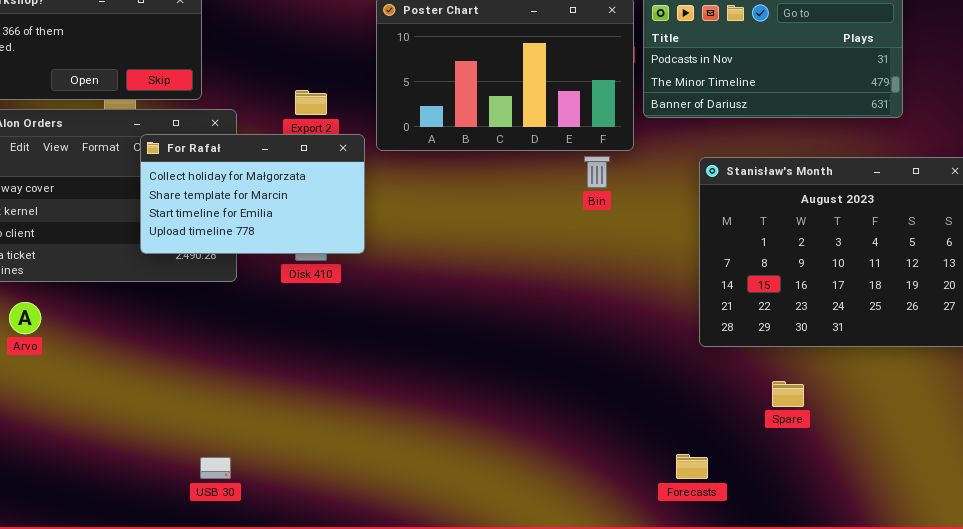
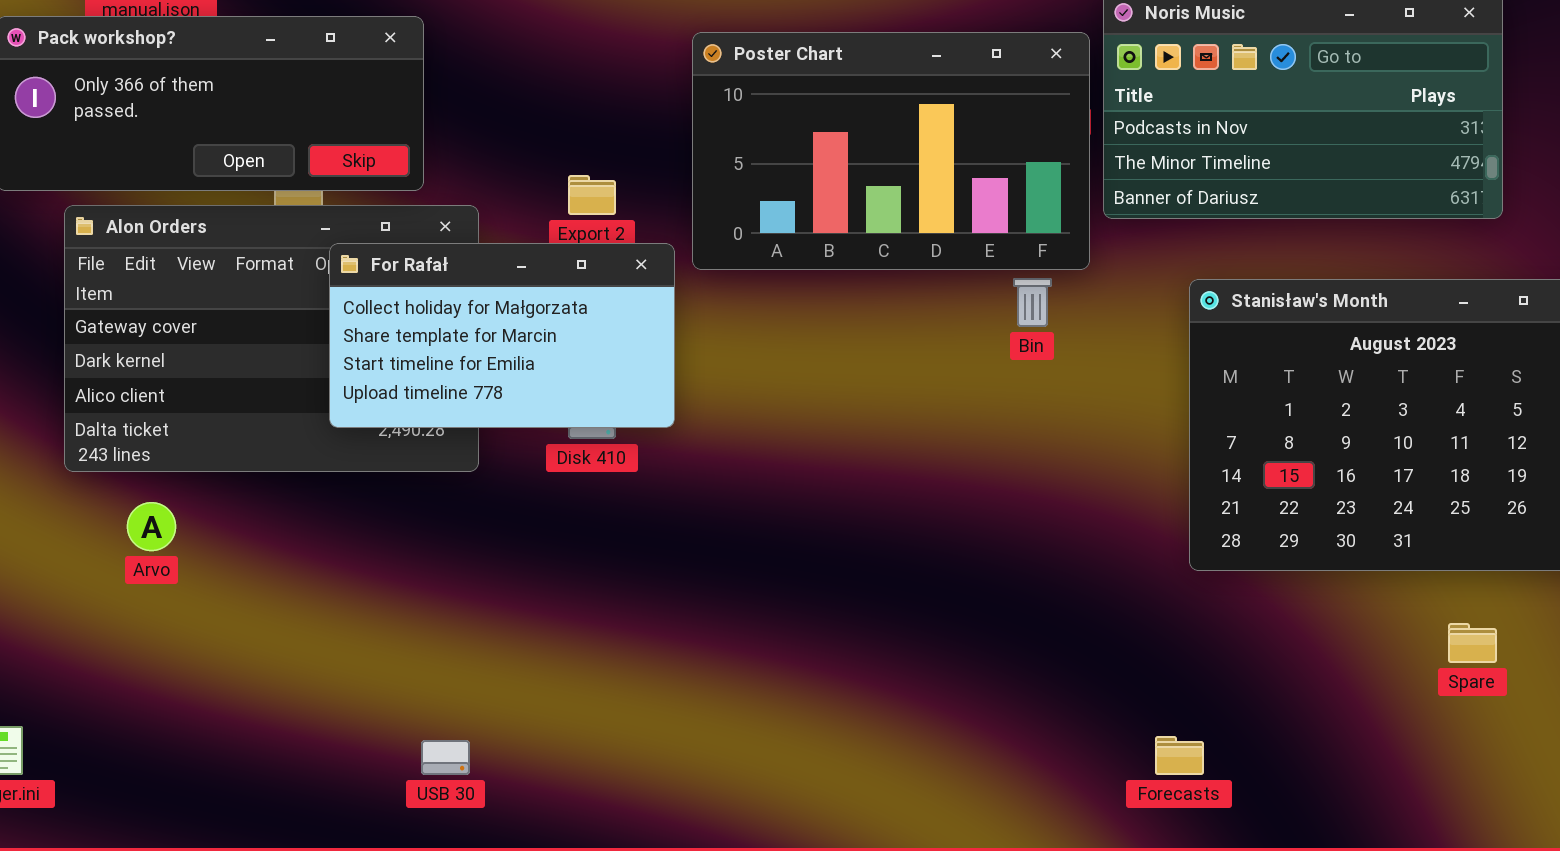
Spare: [772,381,804,407] -> [1448,623,1497,663], moved

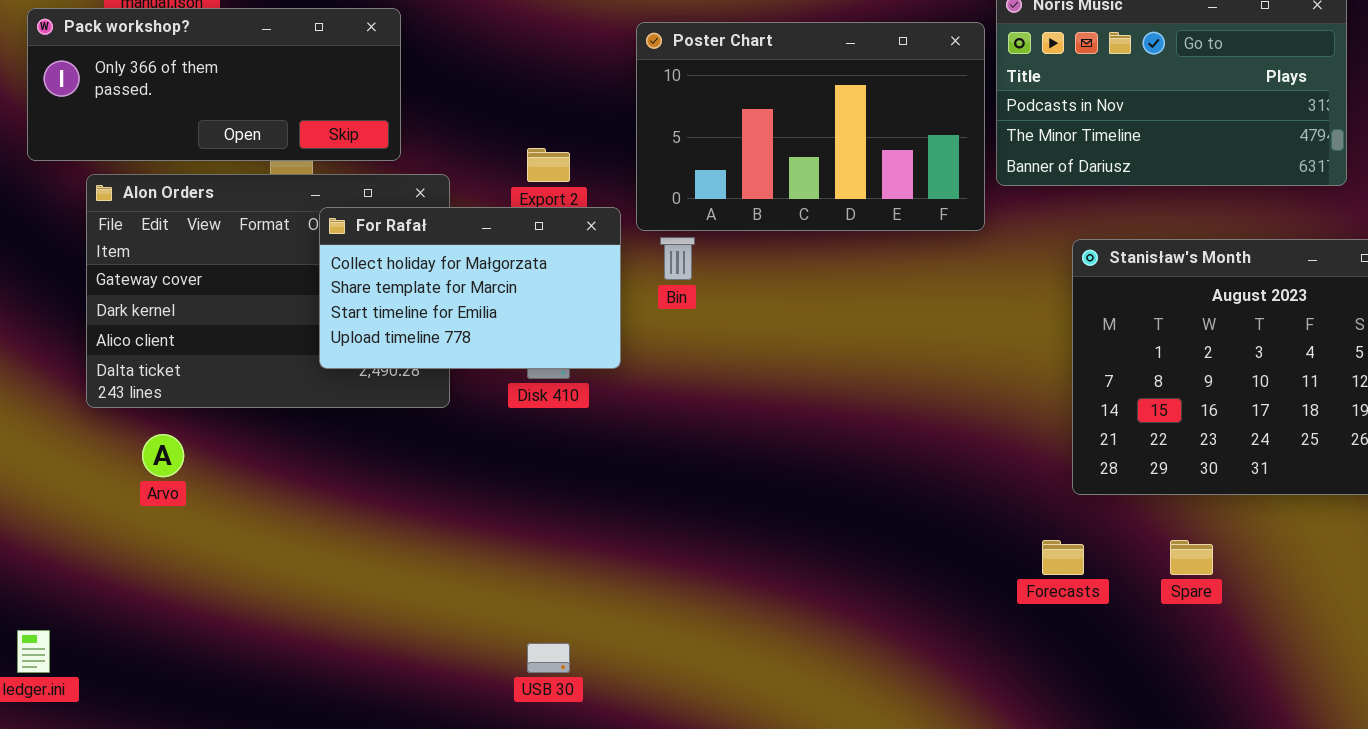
Bin: [1013,278,1052,327] -> [660,237,695,280], moved
Spare: [1448,623,1497,663] -> [1170,540,1213,575], moved
Forecasts: [1155,736,1204,775] -> [1042,540,1084,575], moved
USB 30: [421,740,470,775] -> [527,643,570,673], moved

